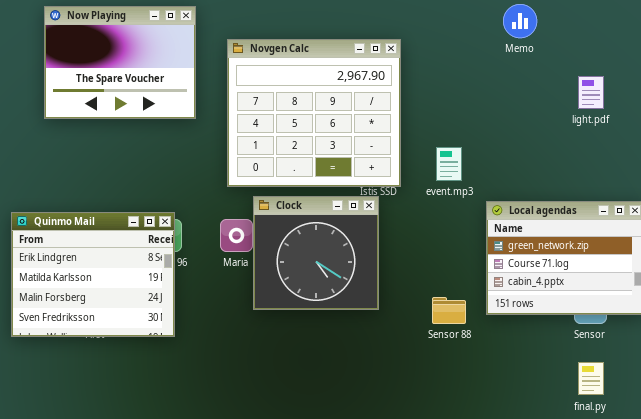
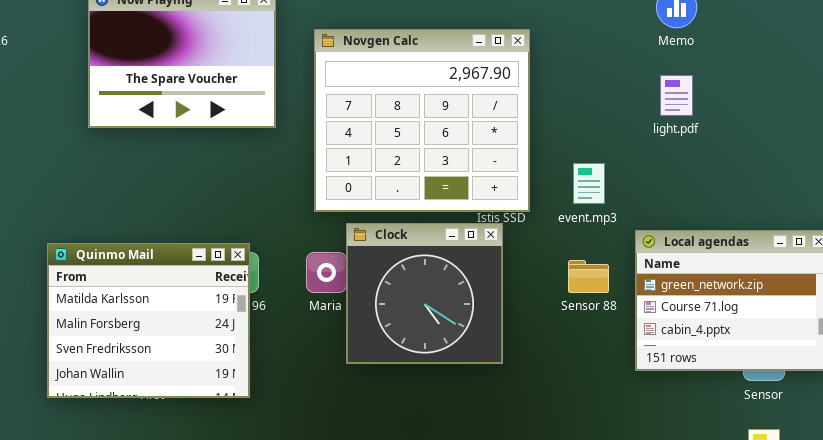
light.pdf: [578,76,604,109] -> [660,75,693,116], moved
Quinmo Mail: [11,212,175,337] -> [47,243,250,398], scrolled down 1 row
Sensor 88: [432,297,466,324] -> [568,260,609,293], moved

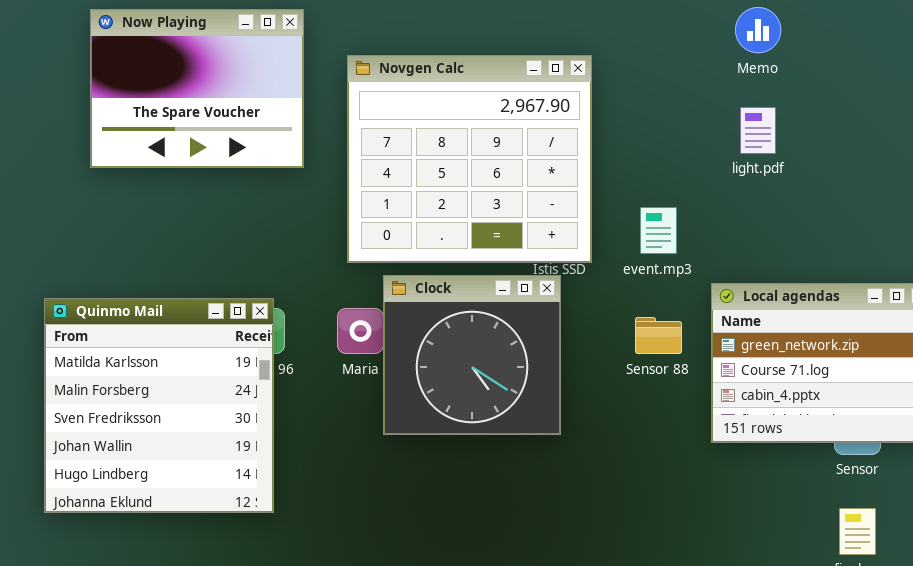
Quinmo Mail: [47,243,250,398] -> [44,298,274,513], resized

